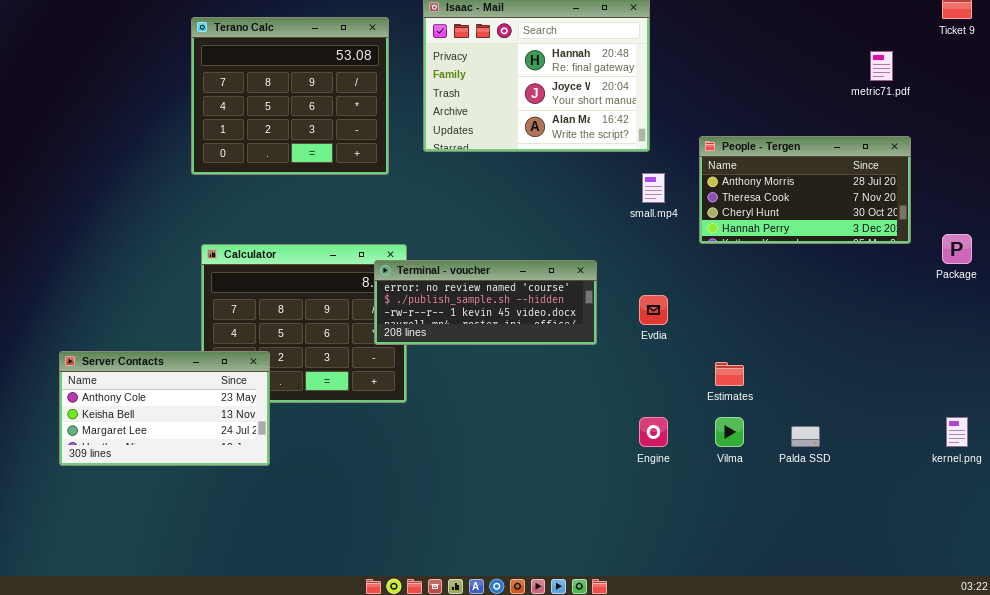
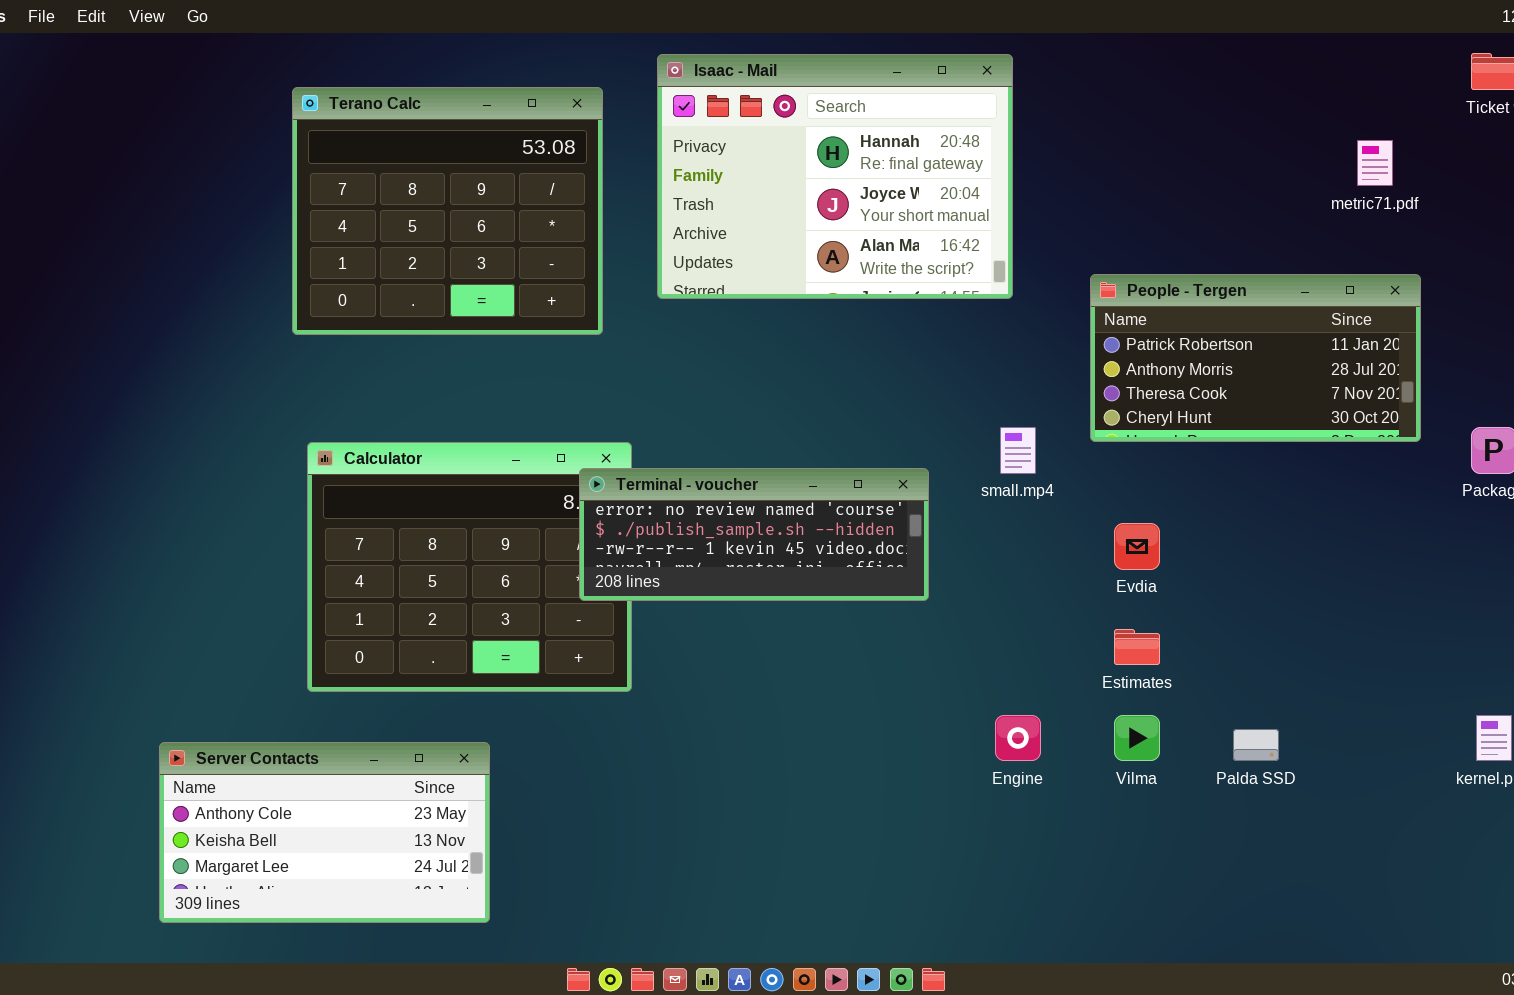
People - Tergen: [699,136,911,244] -> [1090,274,1421,442], scrolled up 1 row
small.mp4: [642,173,665,203] -> [1000,427,1036,474], moved
Evdia: [639,295,668,325] -> [1114,523,1160,570], moved
Server Contacts: [59,351,270,466] -> [159,742,490,923], moved

